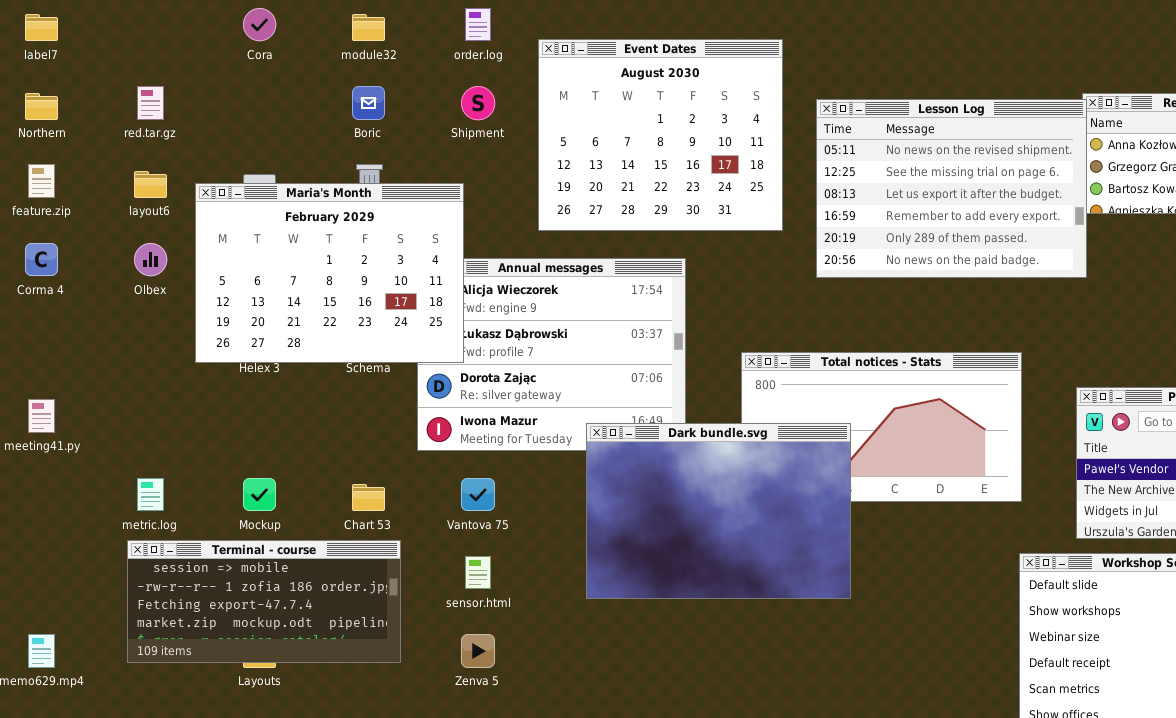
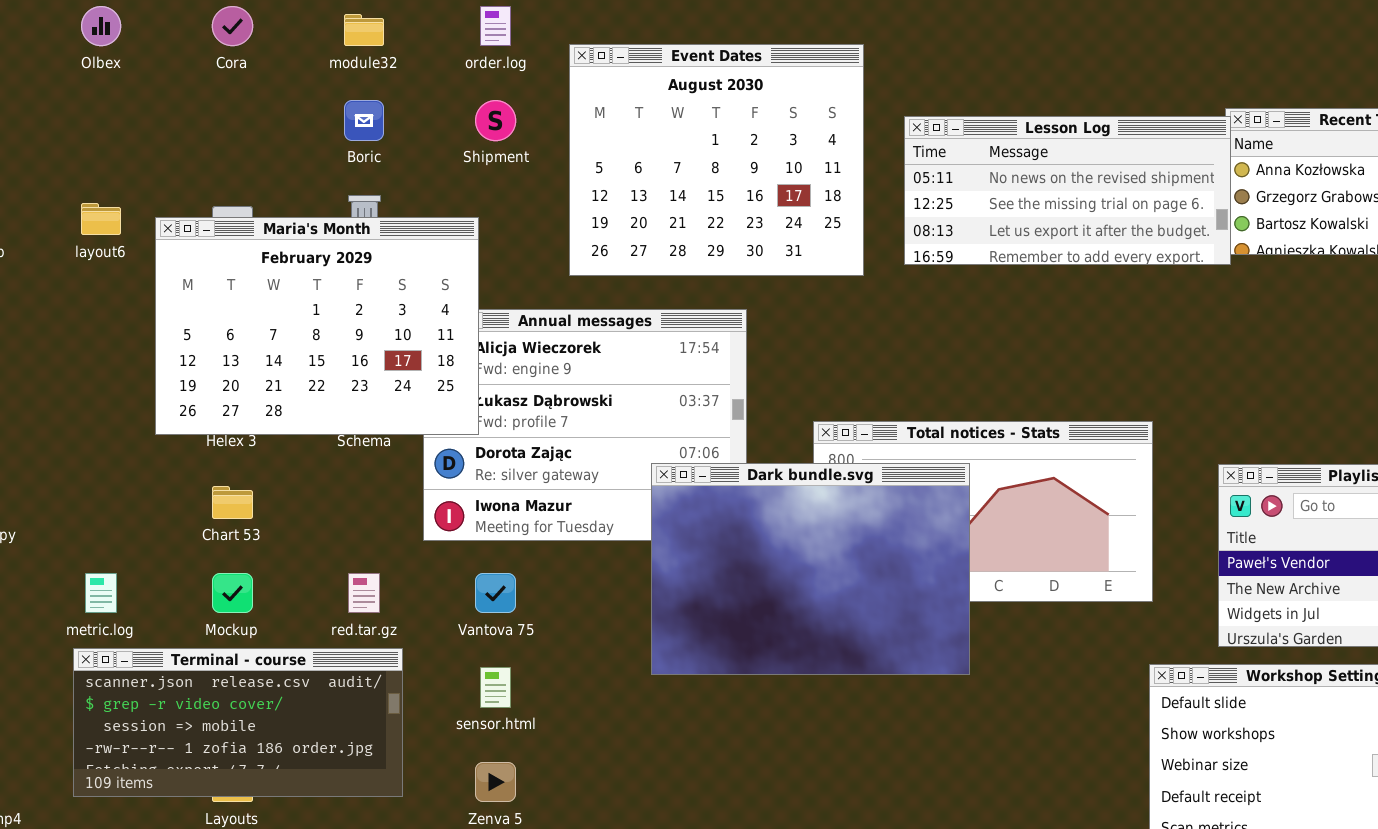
red.tar.gz: [137,86,164,120] -> [348,573,380,613], moved
Lesson Log: [816,99,1087,278] -> [904,116,1231,265], resized
Olbex: [134,243,167,276] -> [81,6,121,46], moved
Dark bundle.svg: [586,423,851,599] -> [651,463,970,675], moved
Chart 53: [352,484,385,511] -> [212,486,253,519], moved
Terminal - course: [127,540,401,663] -> [73,648,403,797], scrolled up 2 rows

